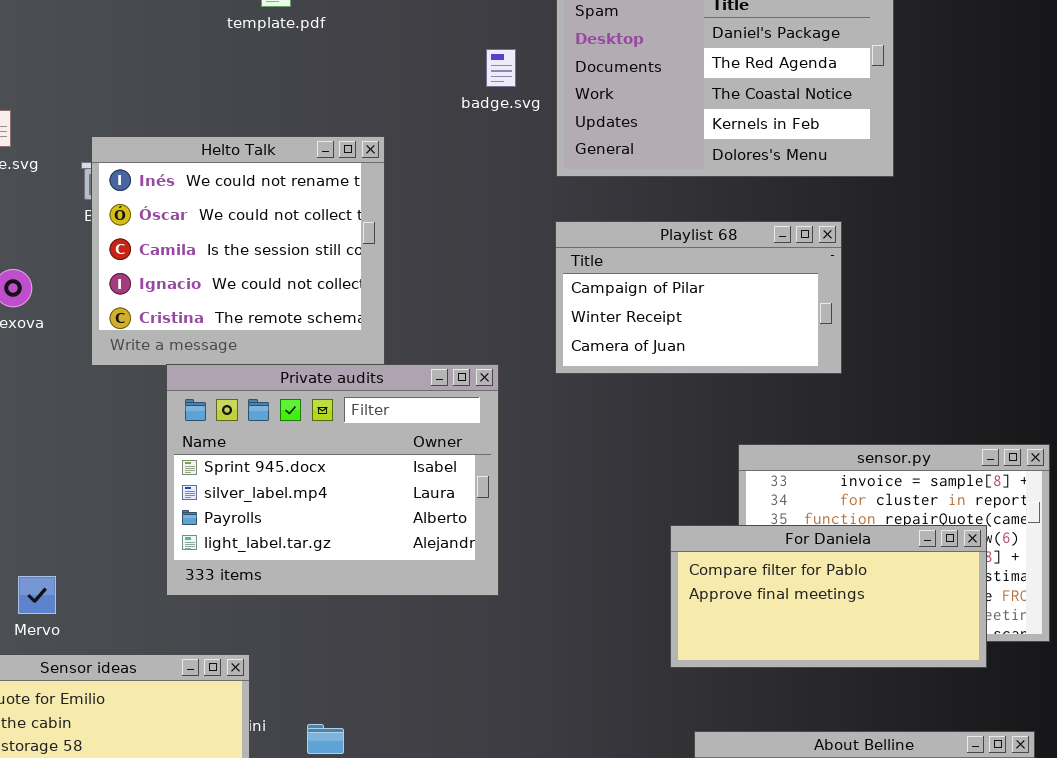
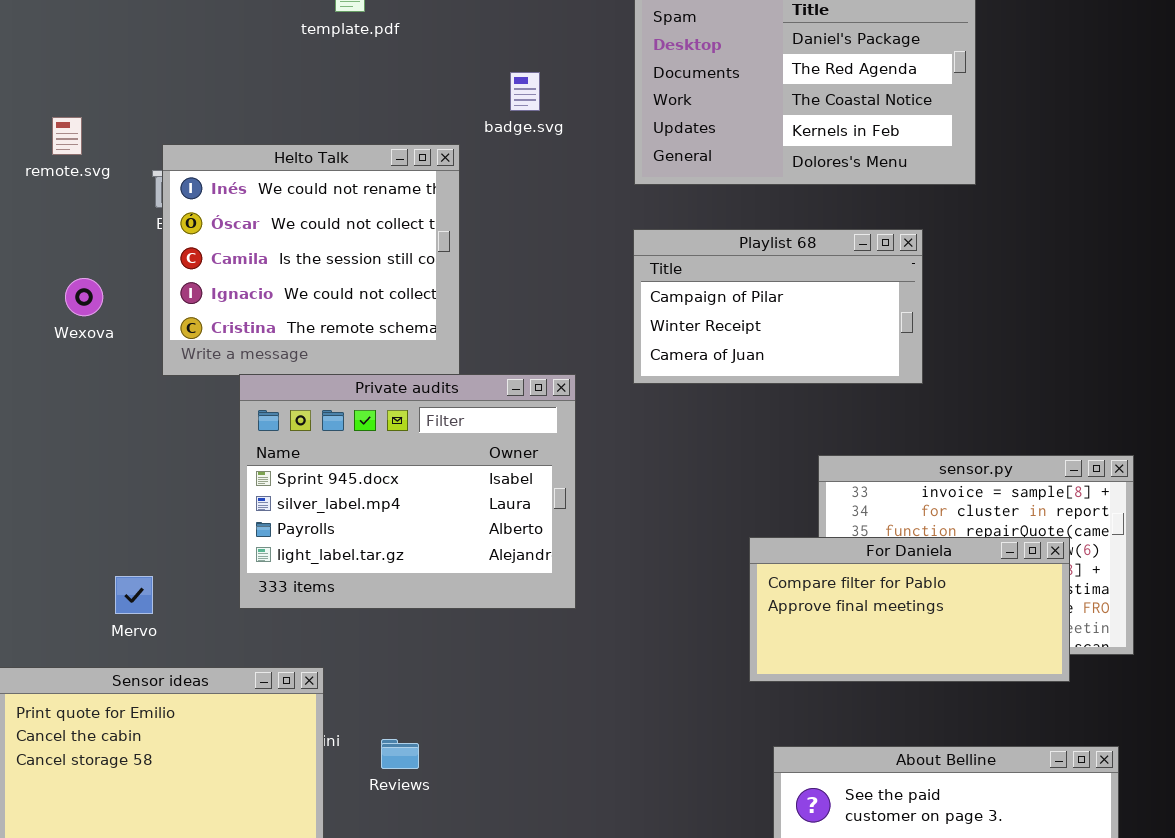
badge.svg: [486,49,516,87] -> [510,72,540,111], moved
Mervo: [18,576,56,614] -> [115,576,153,614], moved

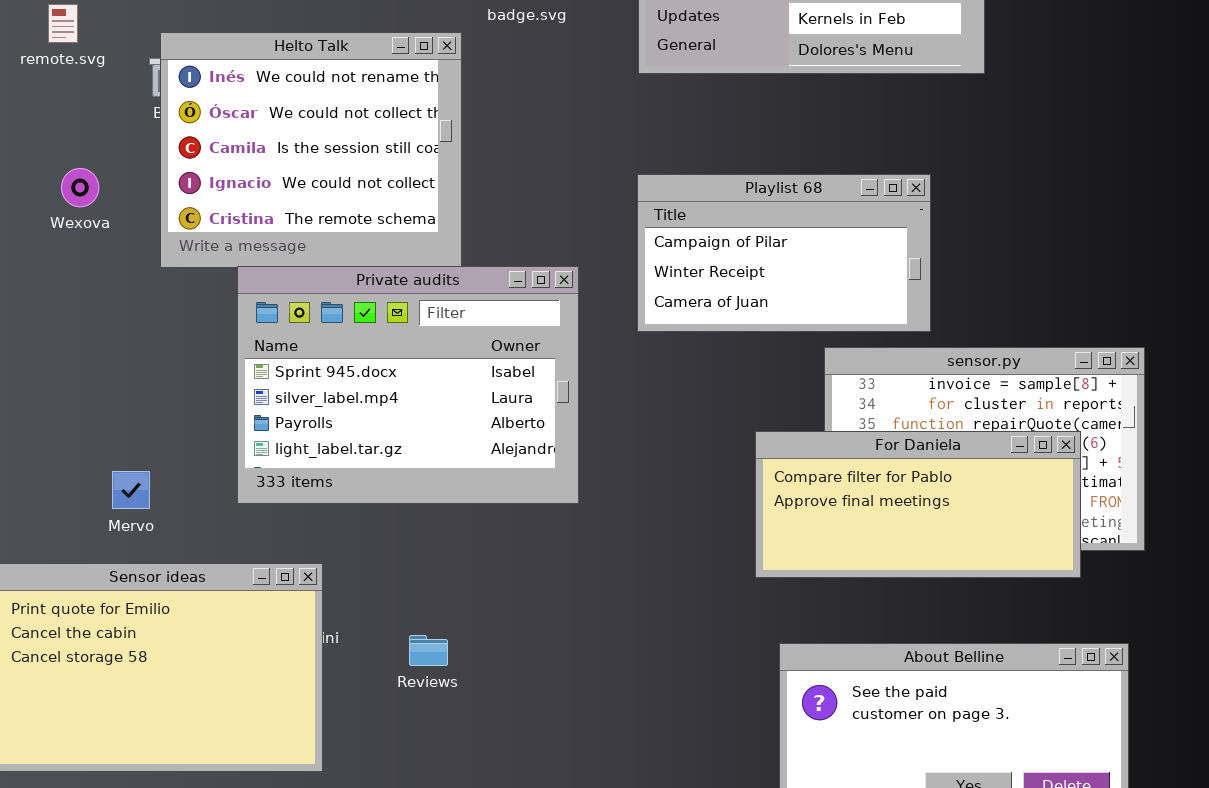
Playlist 68: [633,229,923,384] -> [637,174,931,332], moved
Reviews: [381,739,419,769] -> [409,635,448,666], moved

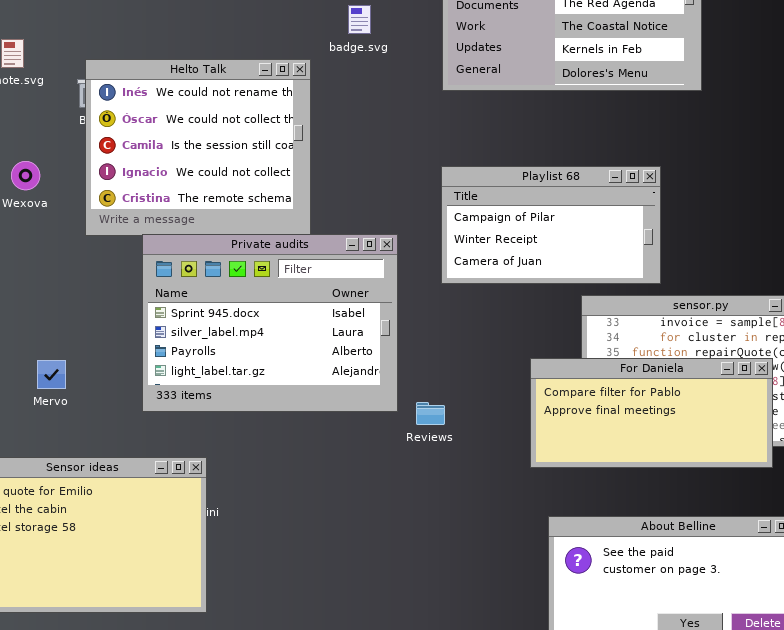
Mervo: [112,471,150,509] -> [37,360,66,389], moved
Reviews: [409,635,448,666] -> [416,402,445,425], moved

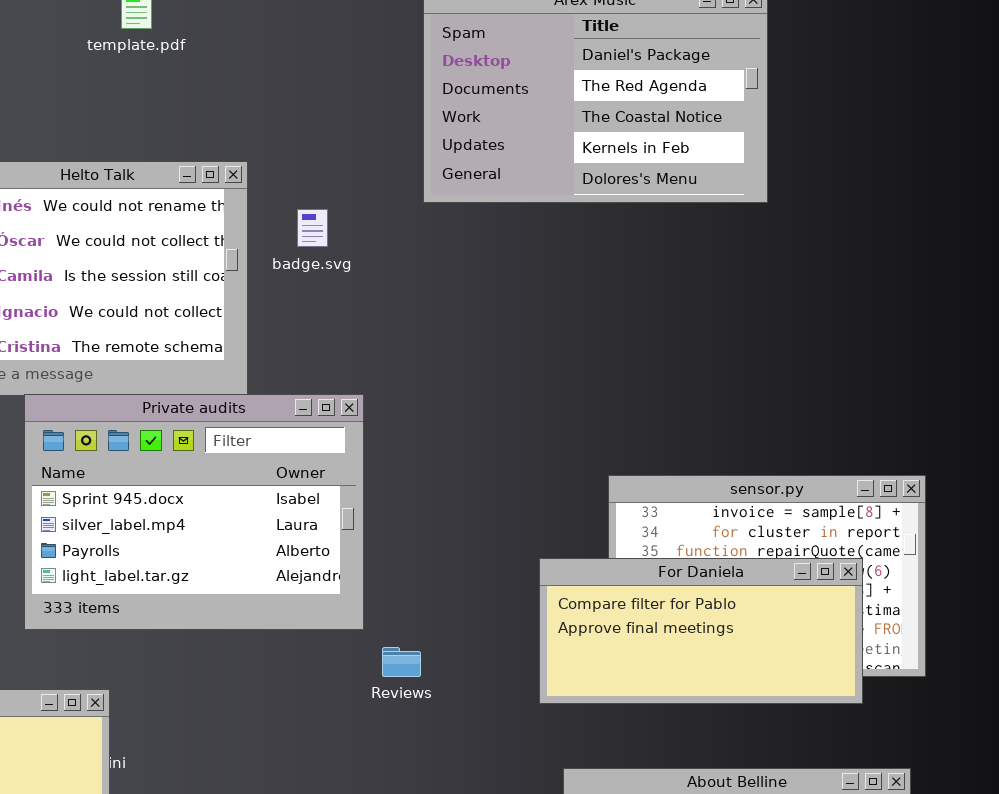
badge.svg: [348,5,371,34] -> [297,209,328,247], moved
Playlist 68: [441,166,661,284] -> none, closed
Reviews: [416,402,445,425] -> [382,647,421,677], moved

